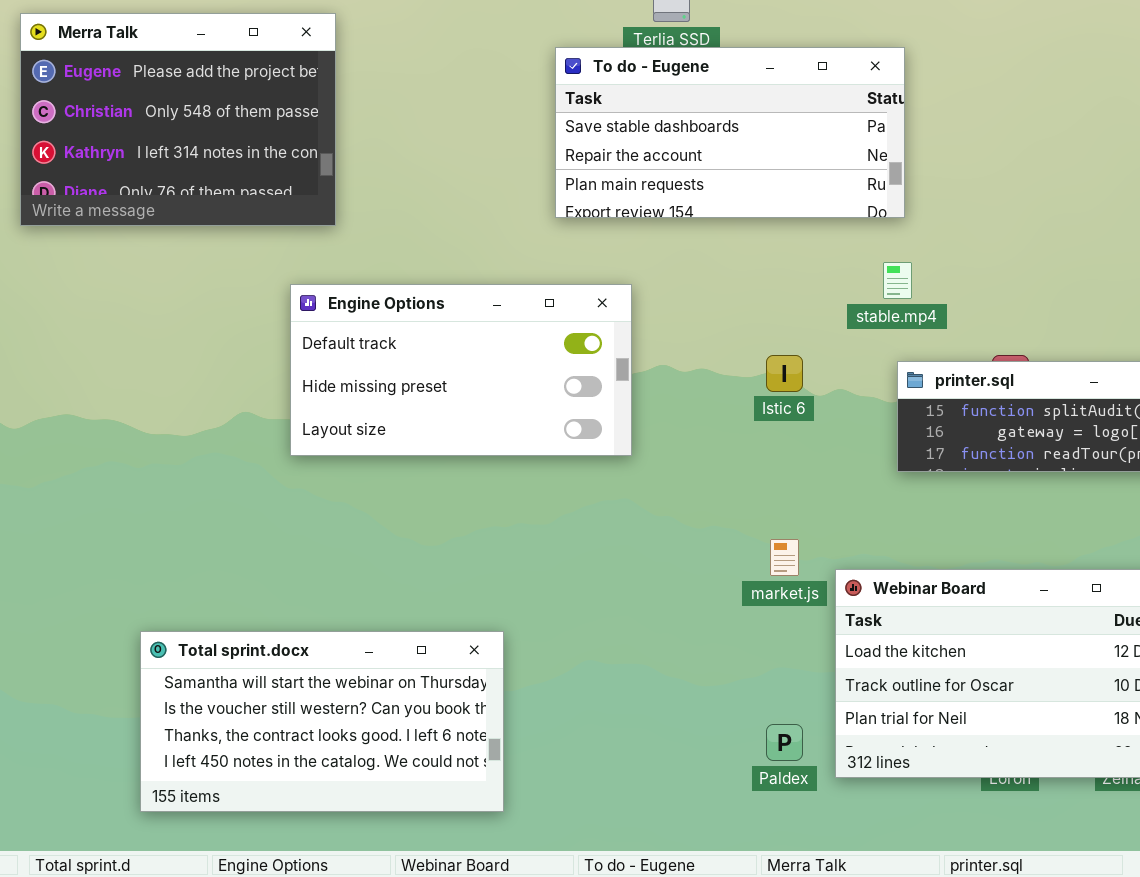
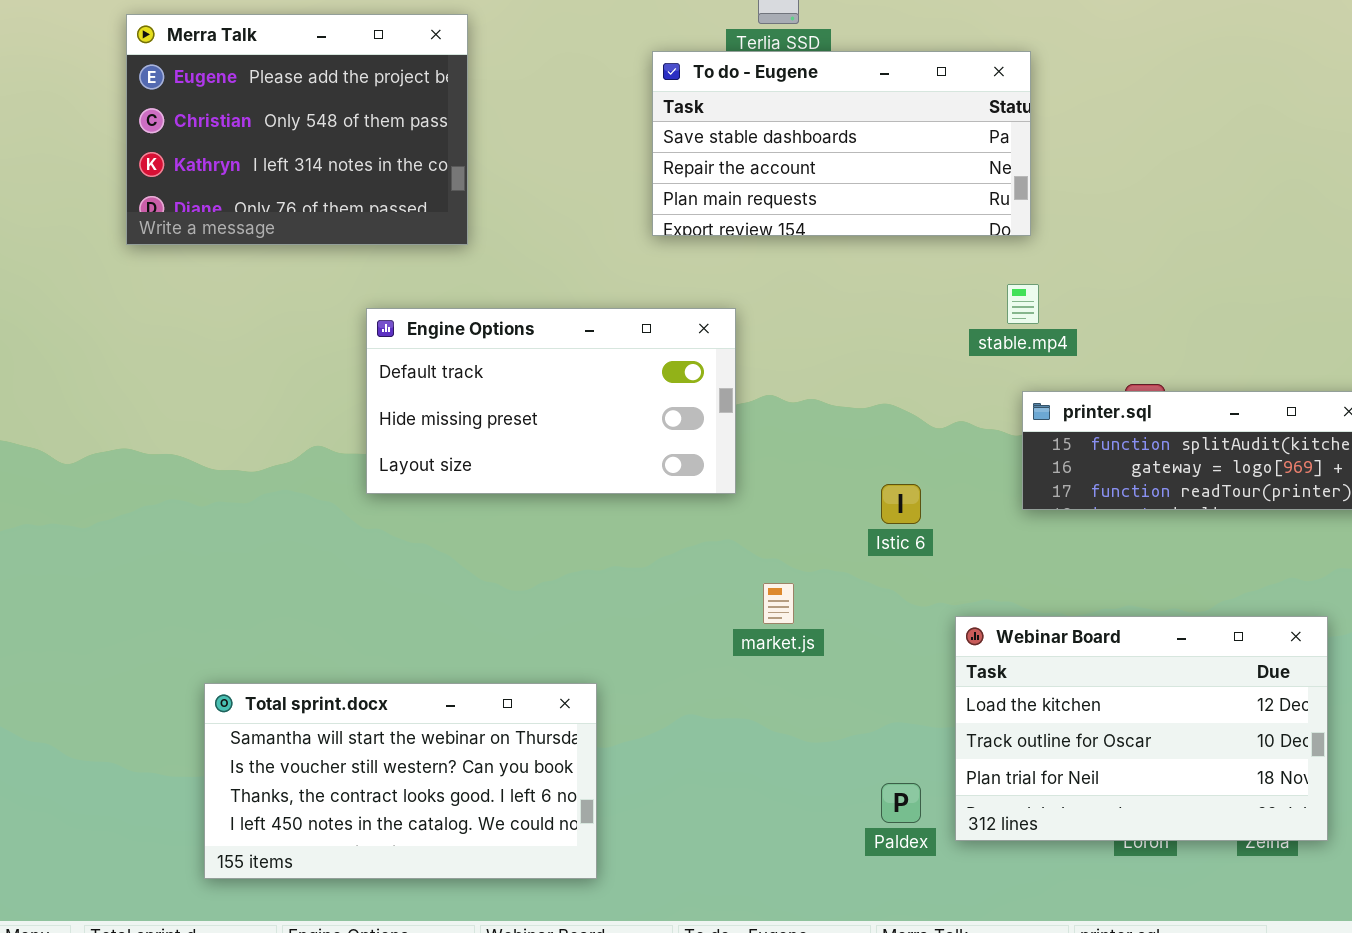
Merra Talk: [20,13,336,226] -> [126,14,468,245], moved
Istic 6: [766,355,803,392] -> [881,484,921,524], moved
market.js: [770,539,799,576] -> [763,583,794,624], moved

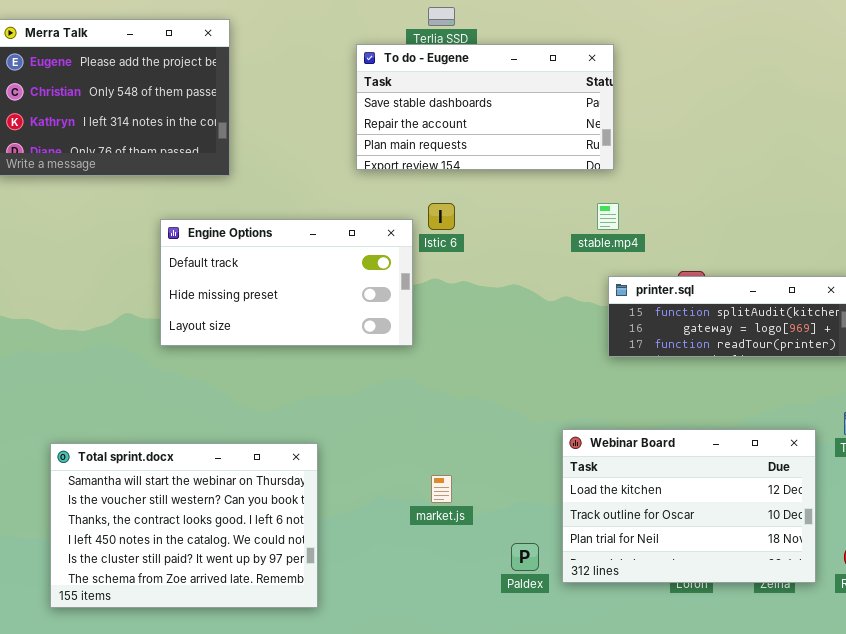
Istic 6: [881,484,921,524] -> [428,203,455,230], moved
market.js: [763,583,794,624] -> [431,475,452,503], moved
Total sprint.docx: [204,683,597,879] -> [50,443,318,608], resized

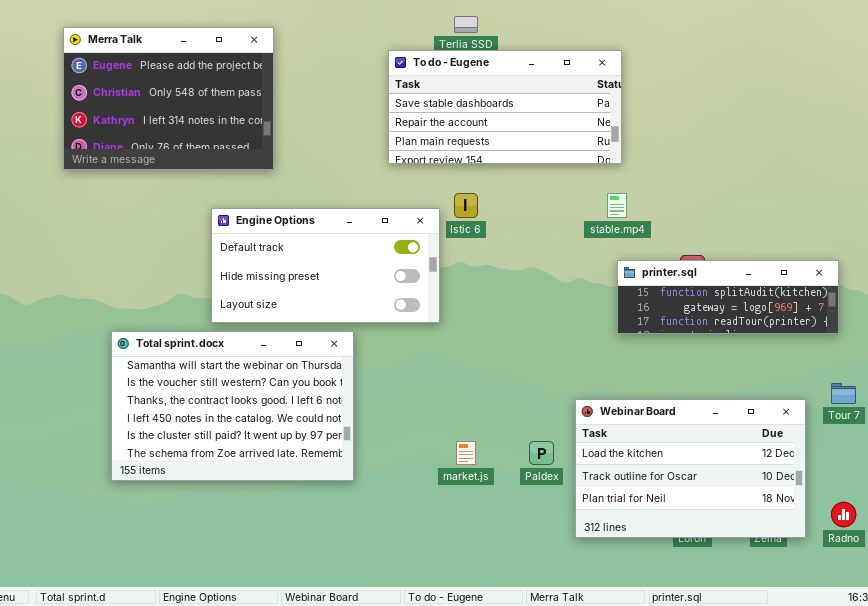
Total sprint.docx: [50,443,318,608] -> [111,331,354,481], moved
Paldex: [511,543,539,571] -> [529,441,554,465], moved

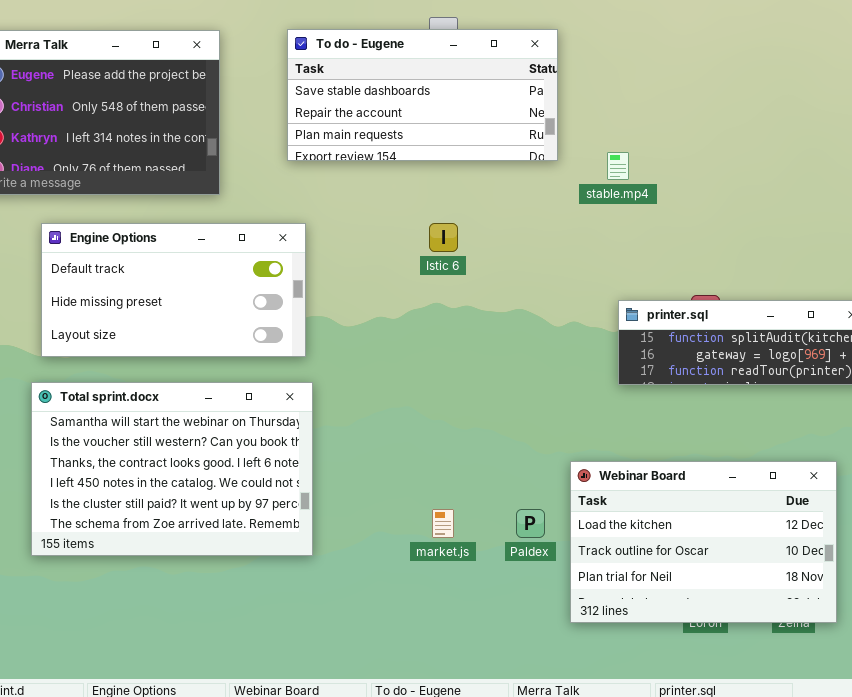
To do - Eugene: [388,50,622,164] -> [287,29,558,161], moved
stable.mp4: [607,193,627,218] -> [607,152,629,180], moved
Engine Options: [211,208,440,323] -> [41,223,306,357], moved

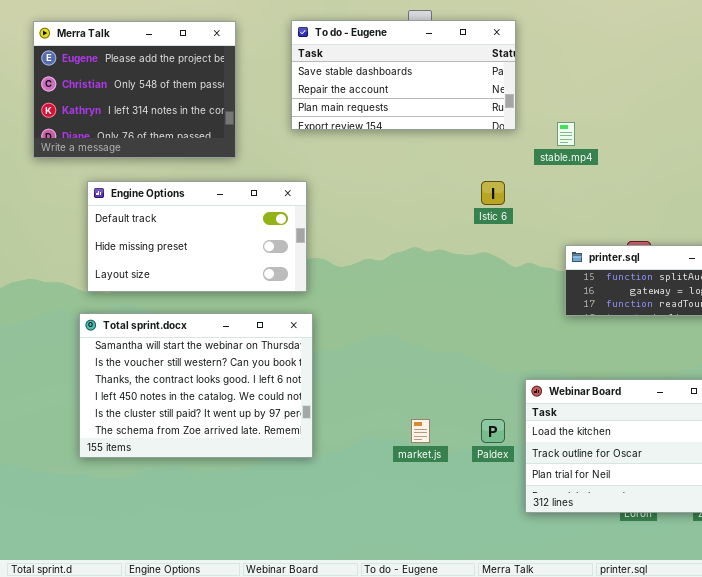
Istic 6: [429,223,458,252] -> [481,181,505,205], moved

